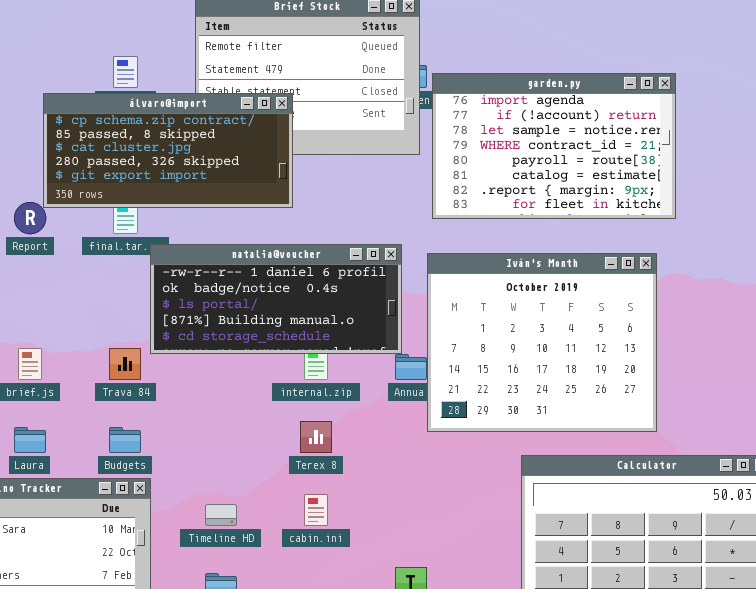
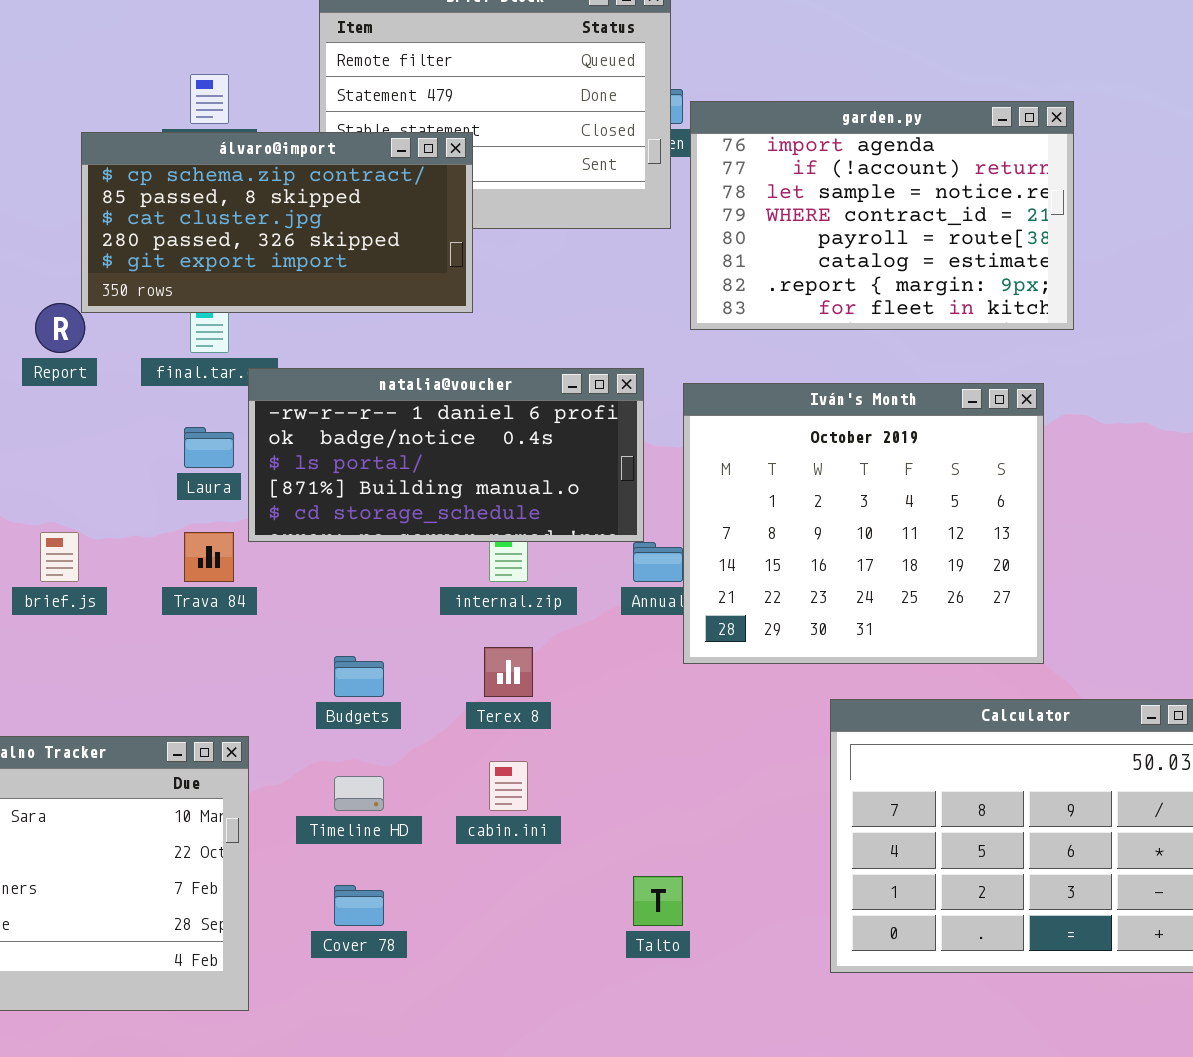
Laura: [14,427,46,453] -> [184,427,234,468], moved
Budgets: [109,427,141,453] -> [334,656,384,697], moved

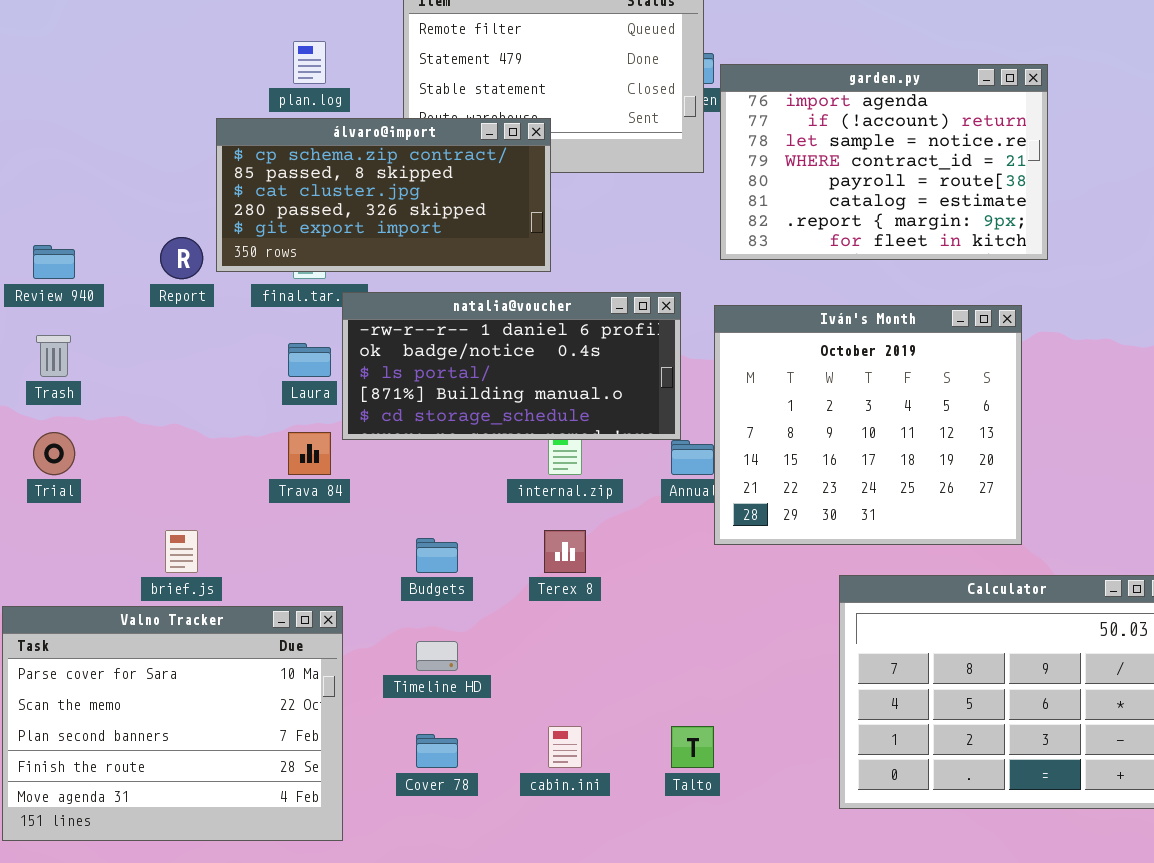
álvaro@import: [81,132,473,313] -> [216,118,551,272], moved
brief.js: [40,532,79,582] -> [165,530,198,573], moved
cabin.ini: [489,761,528,811] -> [548,726,582,768], moved

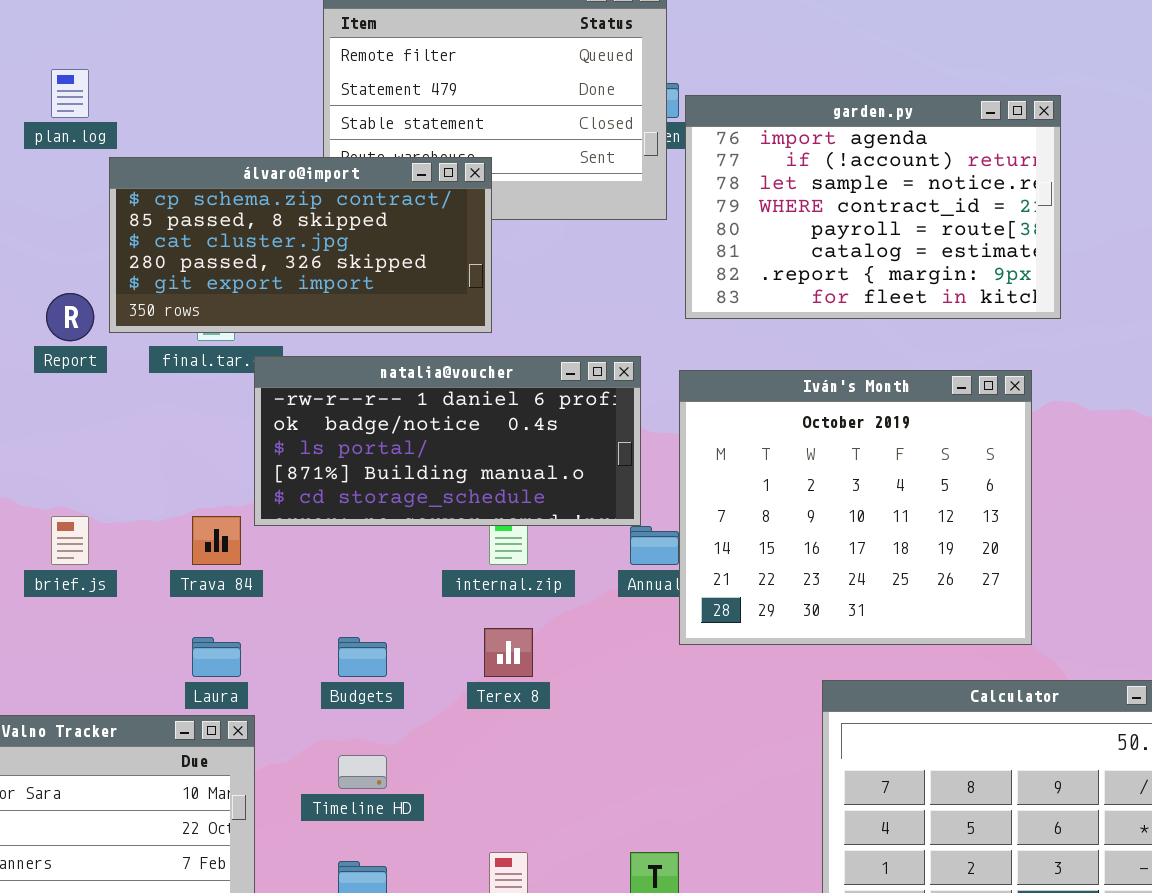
plan.log: [293,41,326,84] -> [51,69,89,118], moved
Laura: [288,343,331,377] -> [192,637,241,677], moved
brief.js: [165,530,198,573] -> [51,516,89,565], moved

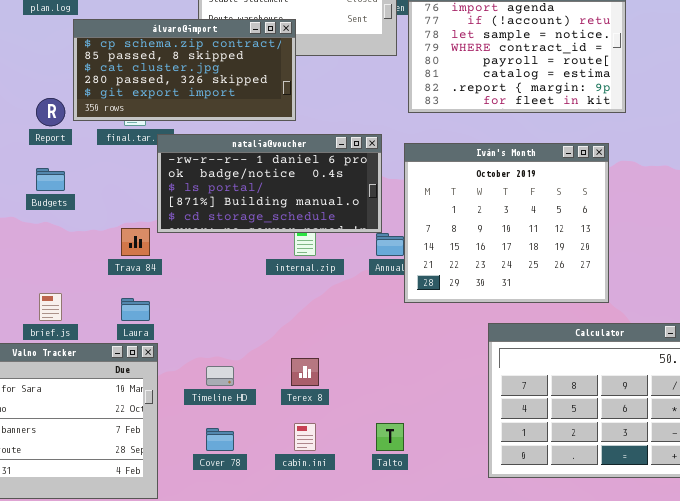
brief.js: [51,516,89,565] -> [39,293,62,321], moved
Terex 8: [484,628,533,677] -> [291,358,319,386], moved
Budgets: [338,637,387,677] -> [36,168,65,191], moved

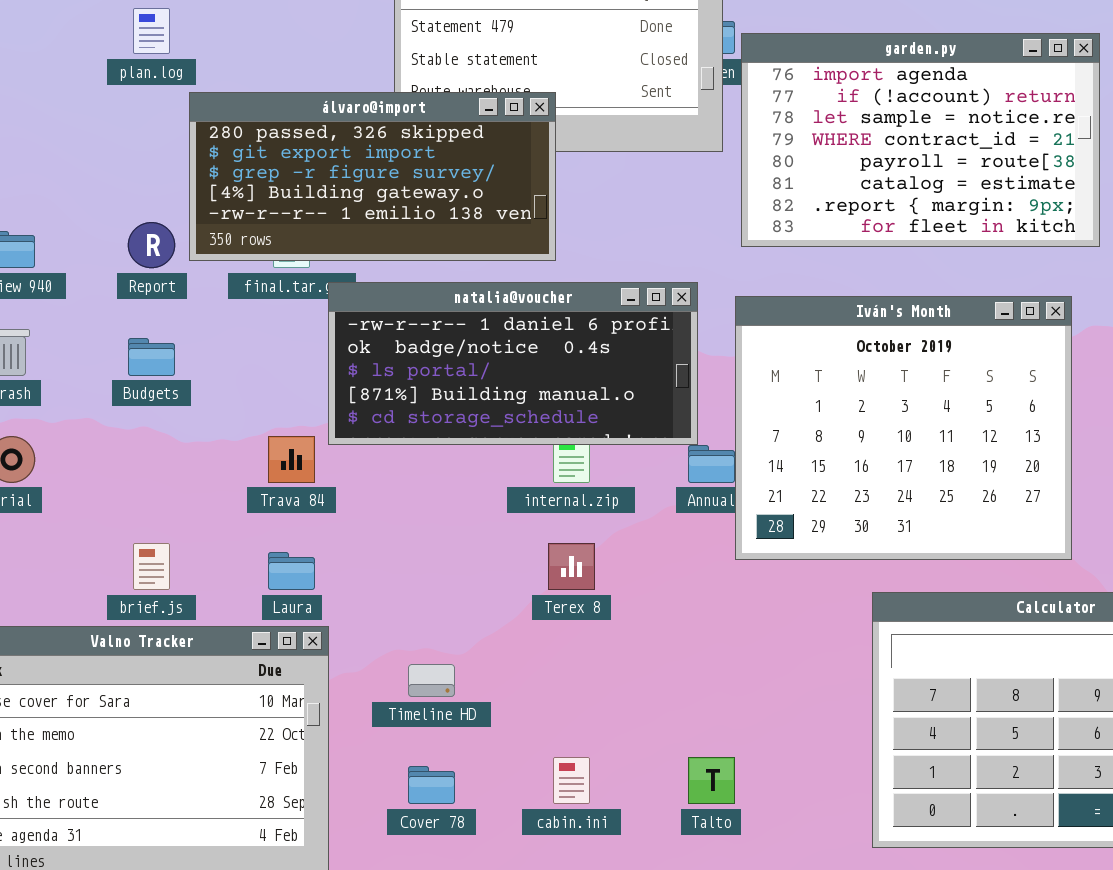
álvaro@import: [73,19,296,121] -> [189,92,556,261], scrolled down 3 rows
Terex 8: [291,358,319,386] -> [548,543,595,590], moved

